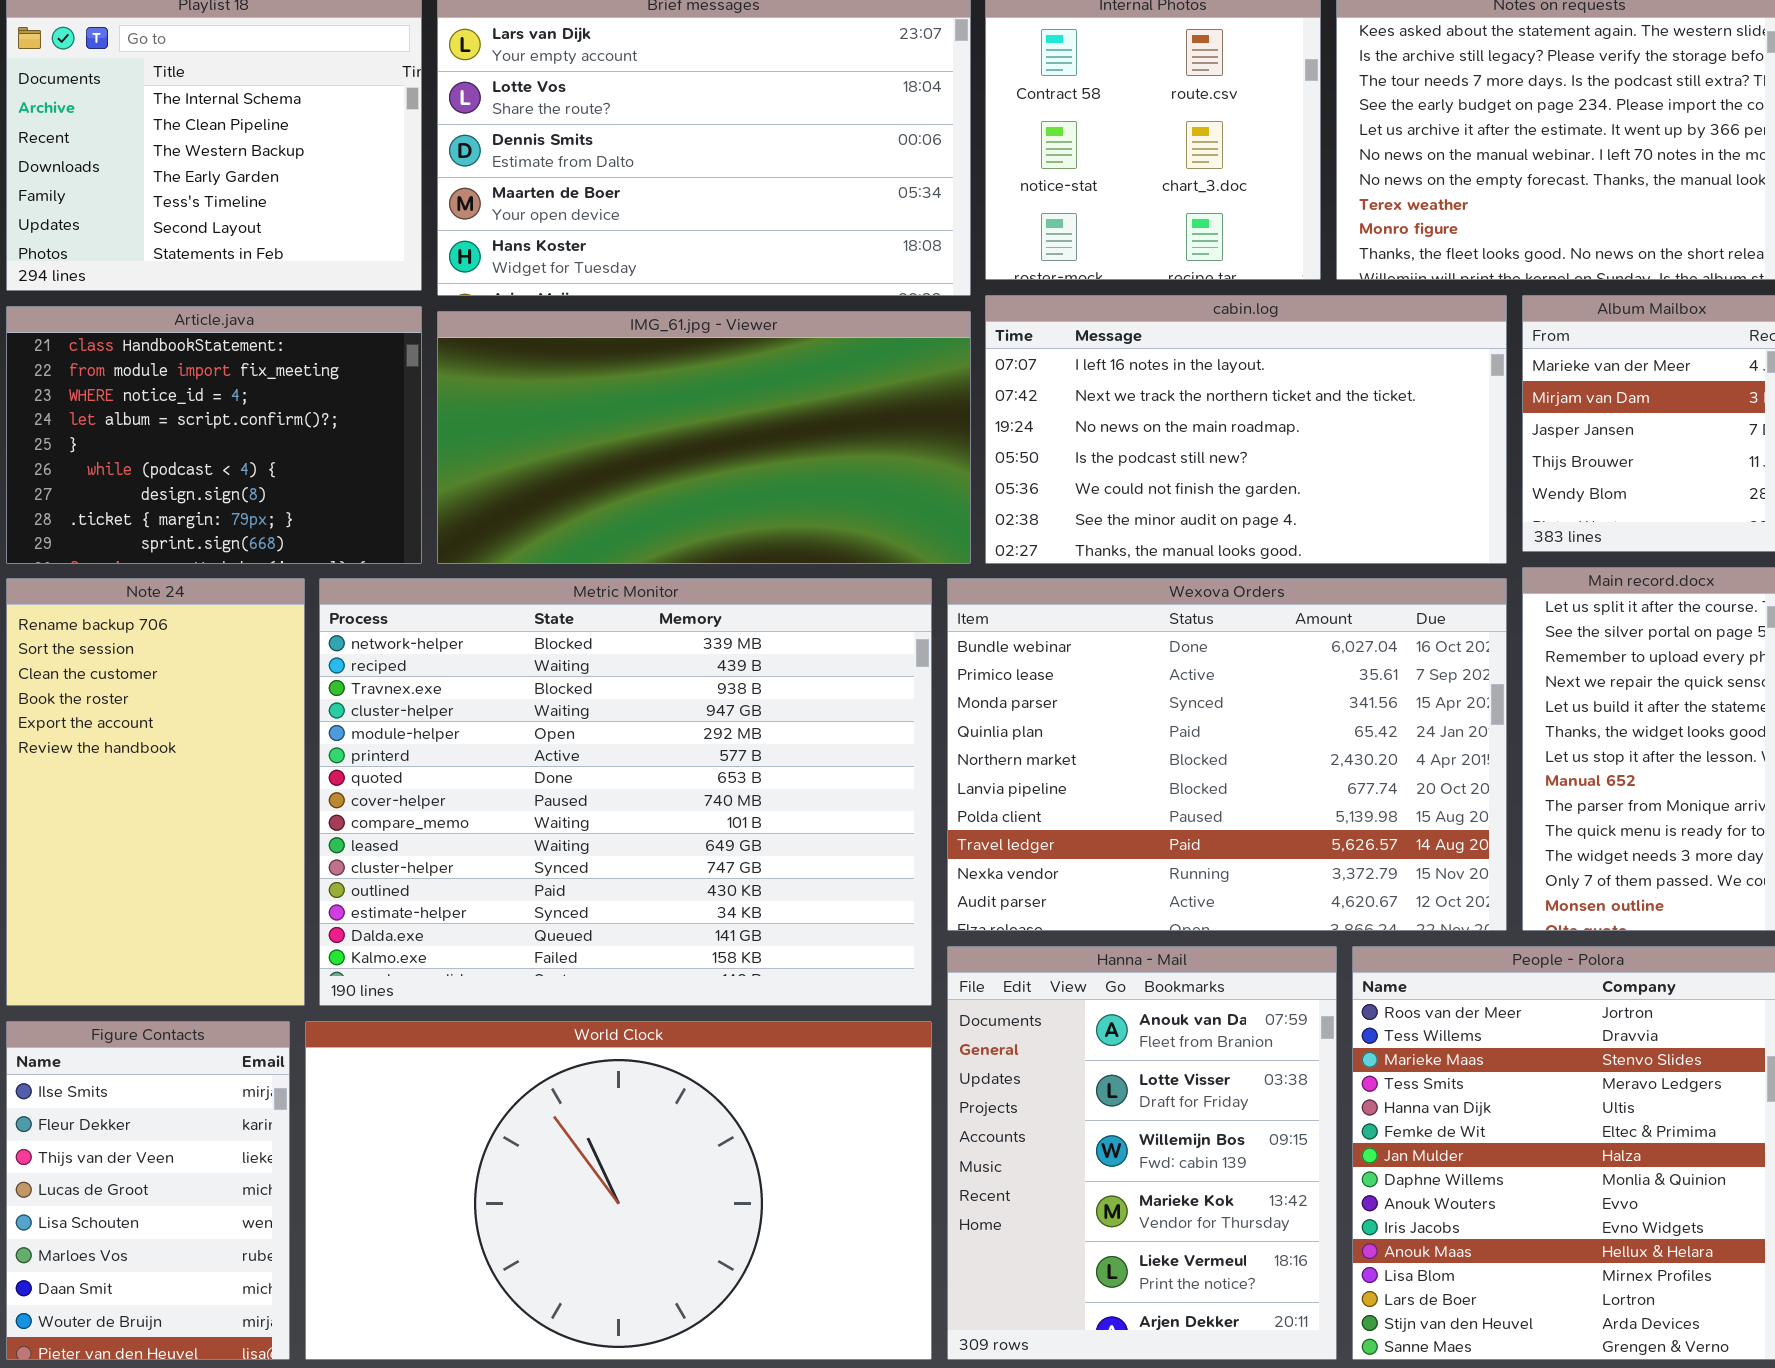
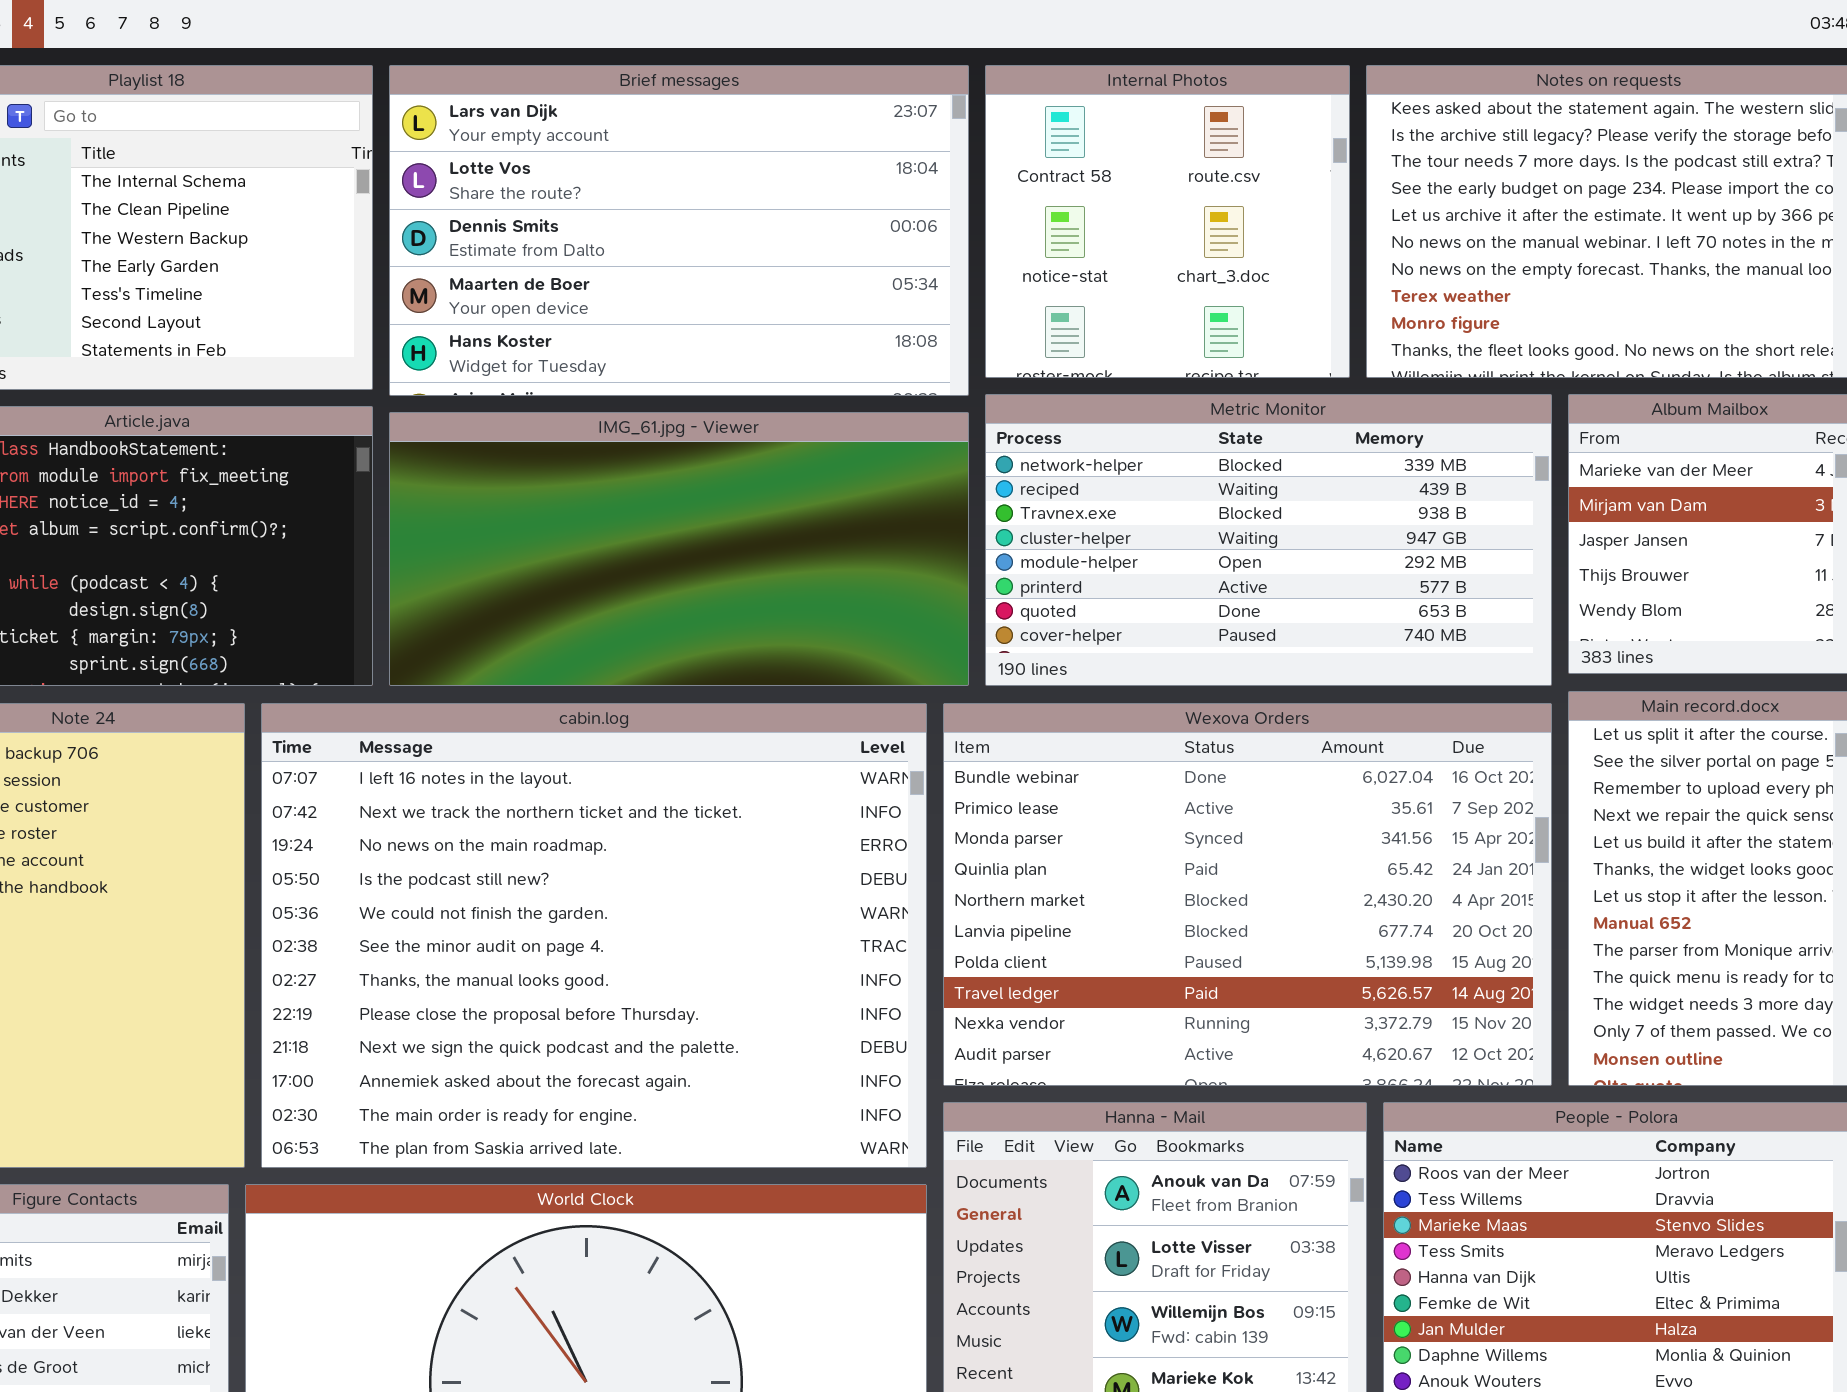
cabin.log: [985,295,1507,564] -> [261,703,927,1168], moved, resized
Metric Monitor: [319,578,932,1006] -> [985,394,1552,686], moved, resized

